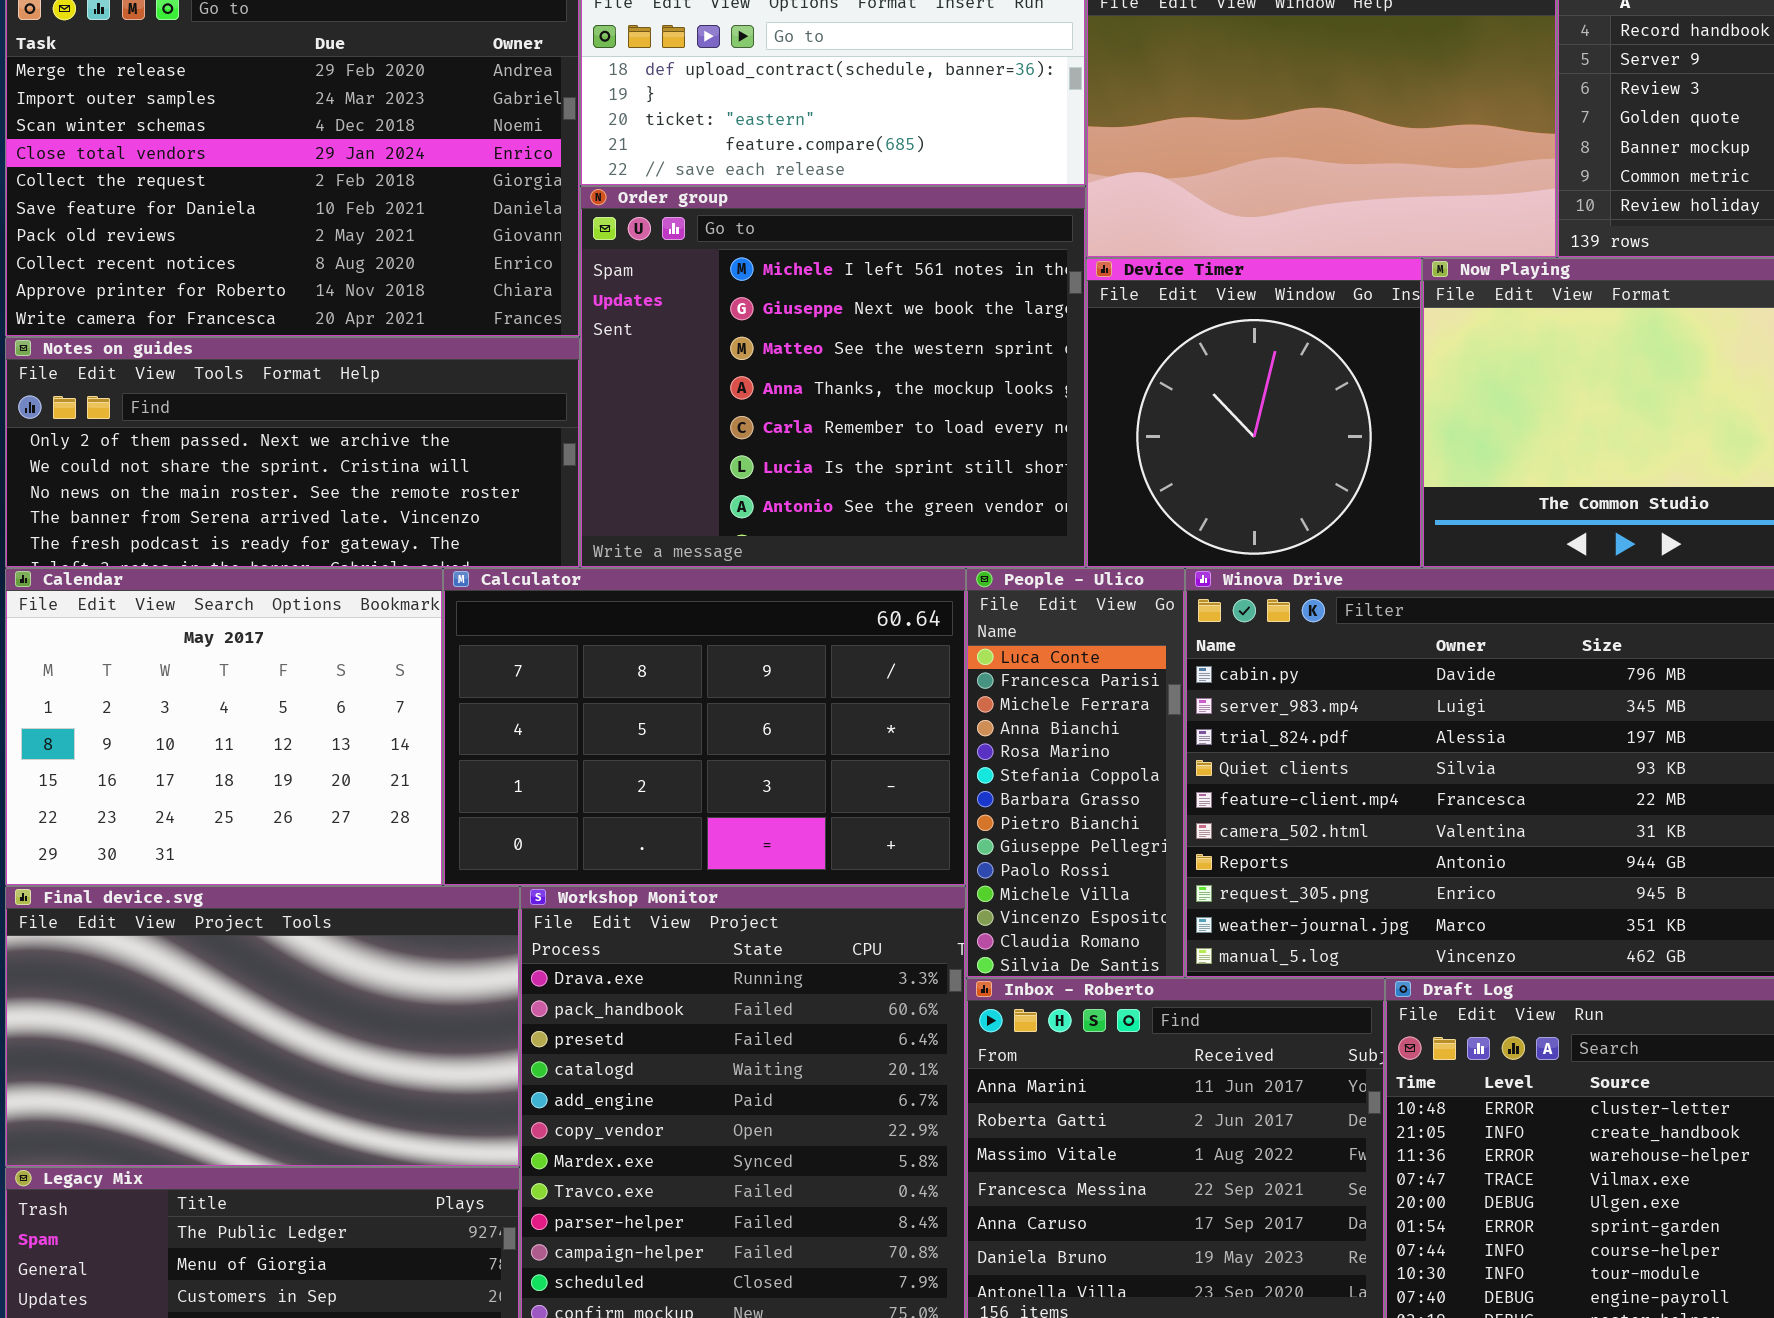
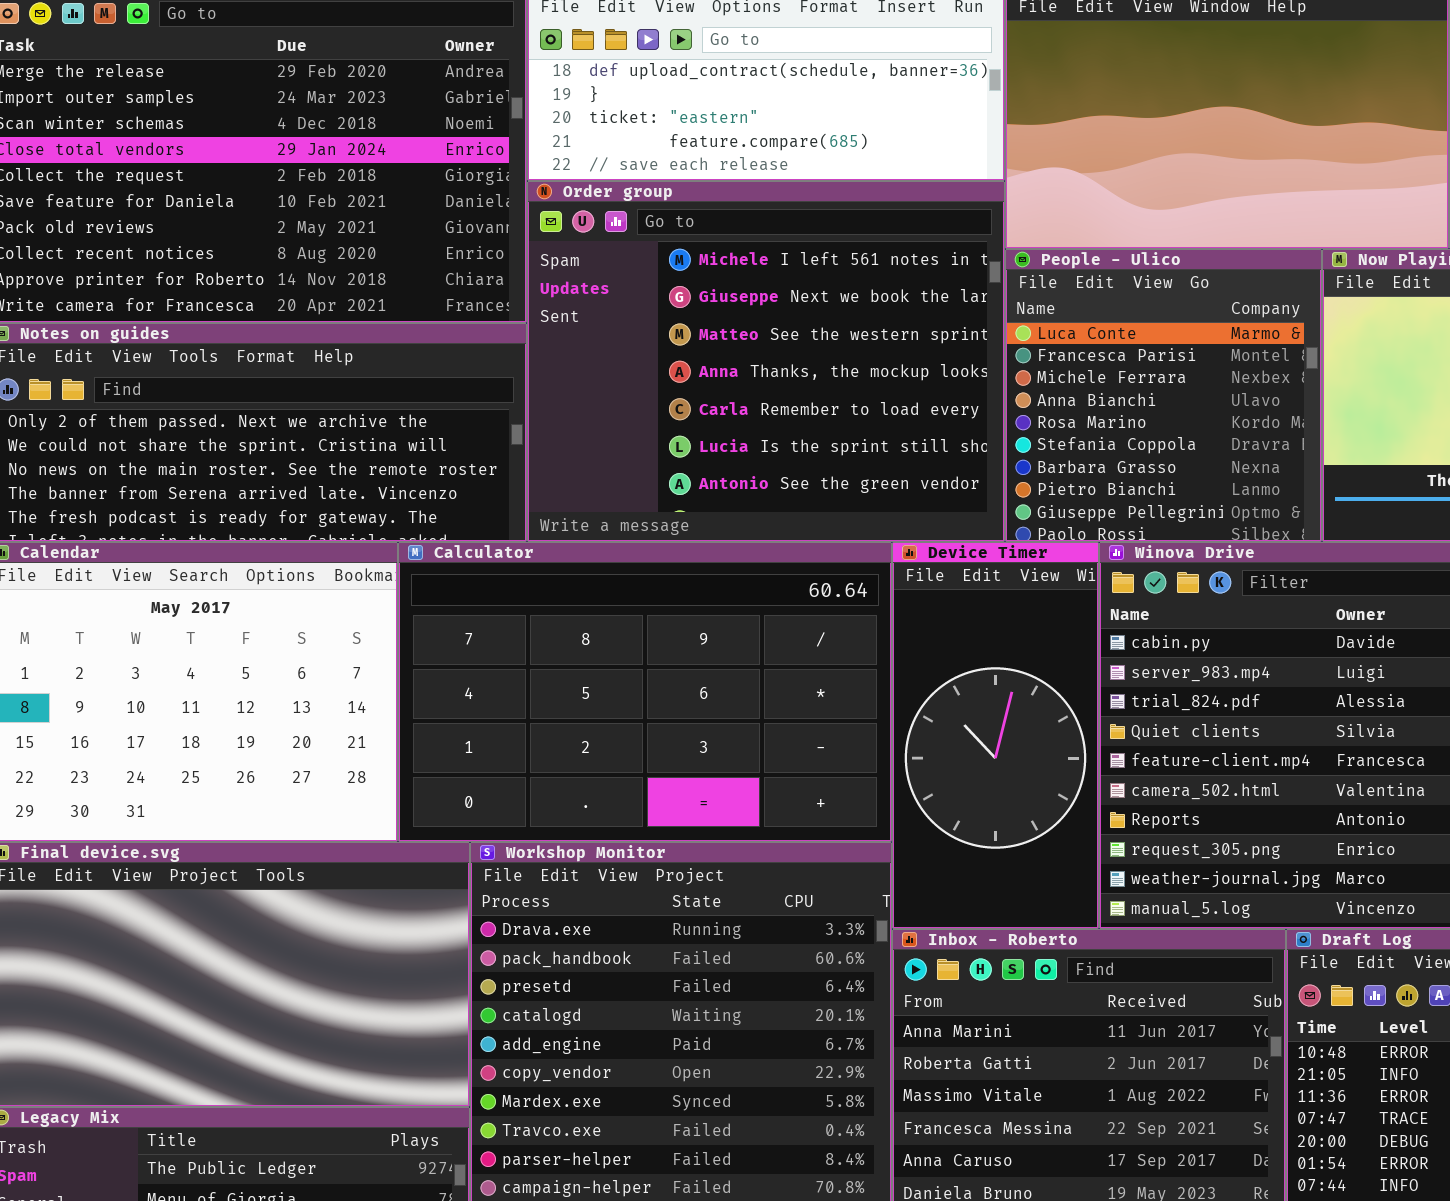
Device Timer: [1086,258,1422,568] -> [892,542,1099,929], moved, resized
People - Ulico: [966,568,1185,978] -> [1005,249,1322,542], moved, resized

